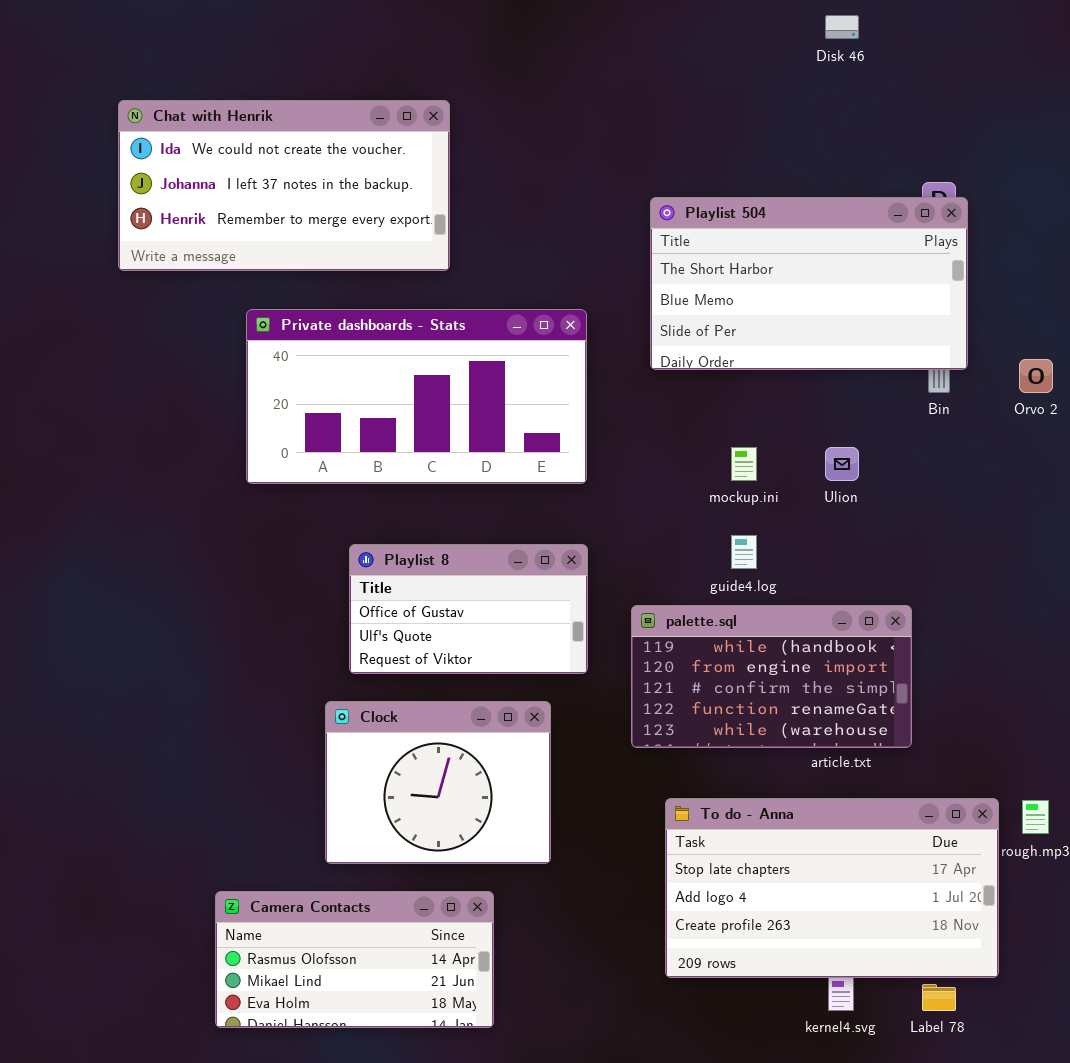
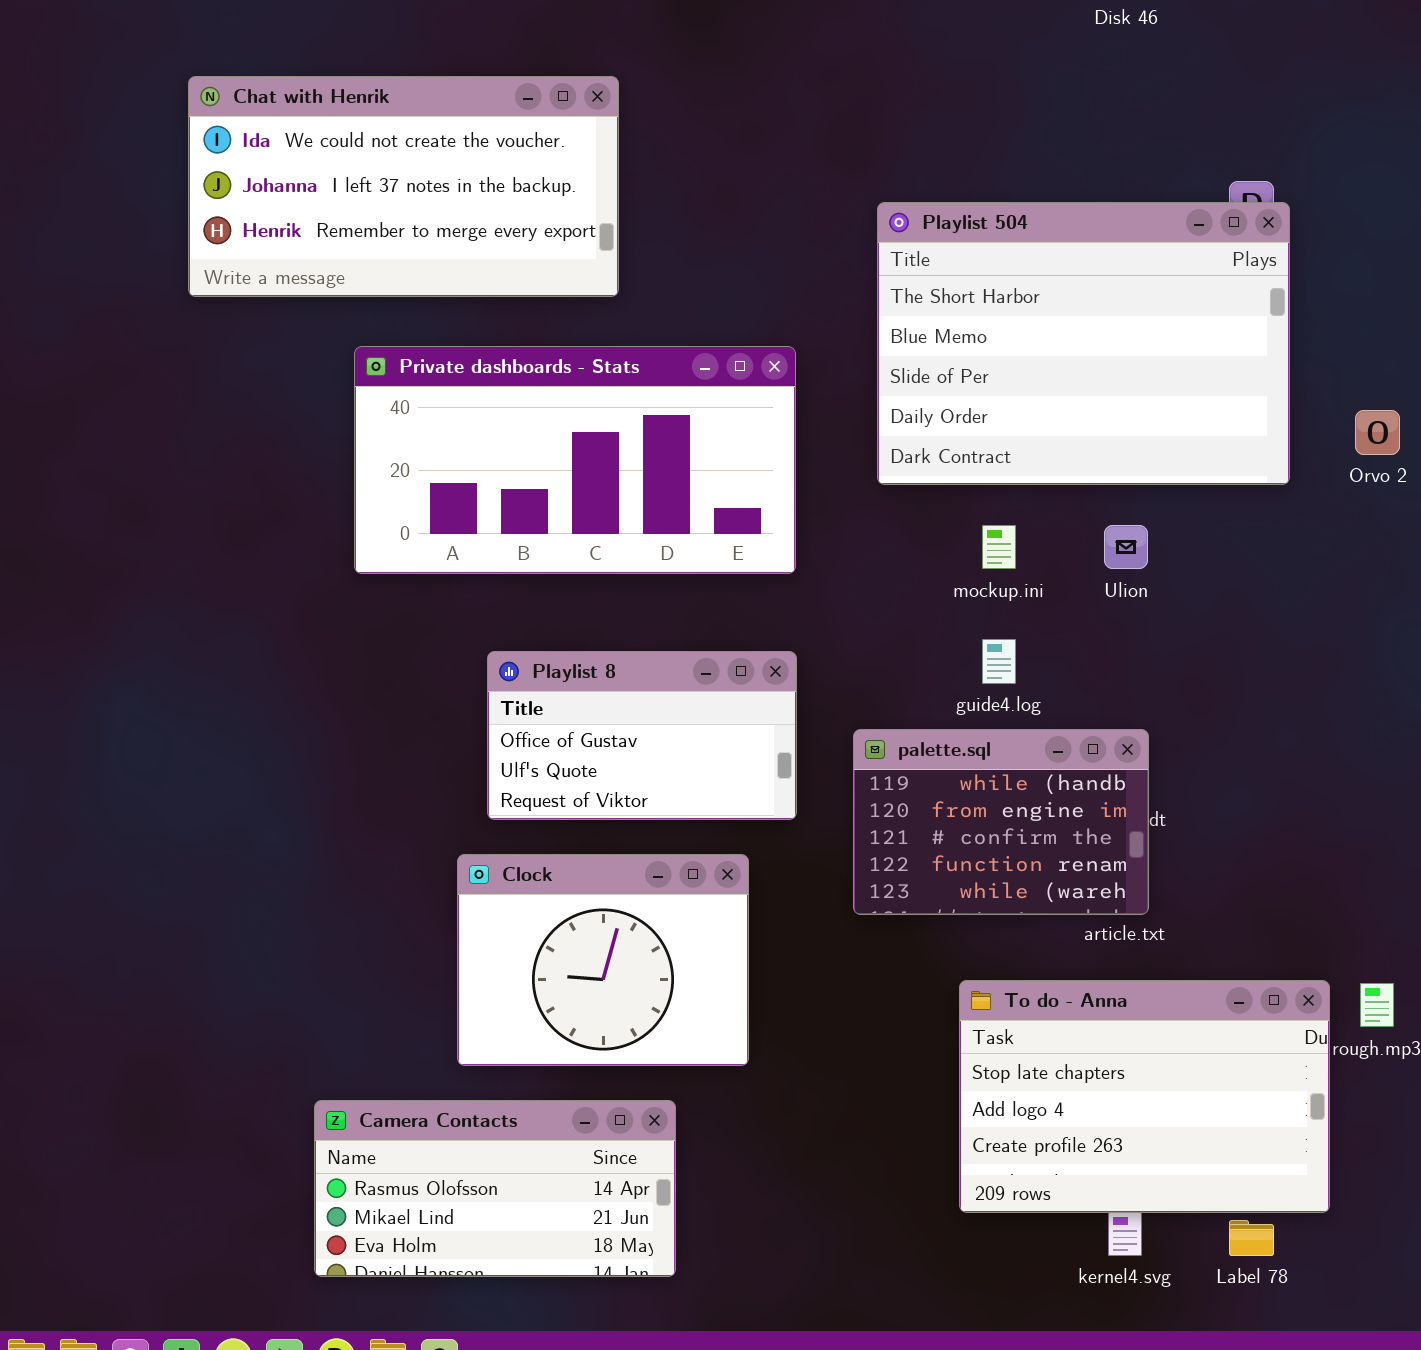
Playlist 504: [650,197,968,370] -> [877,202,1290,485], resized
palette.sql: [631,605,912,748] -> [853,729,1149,915], resized
To do - Anna: [665,798,999,978] -> [959,980,1330,1213], resized

